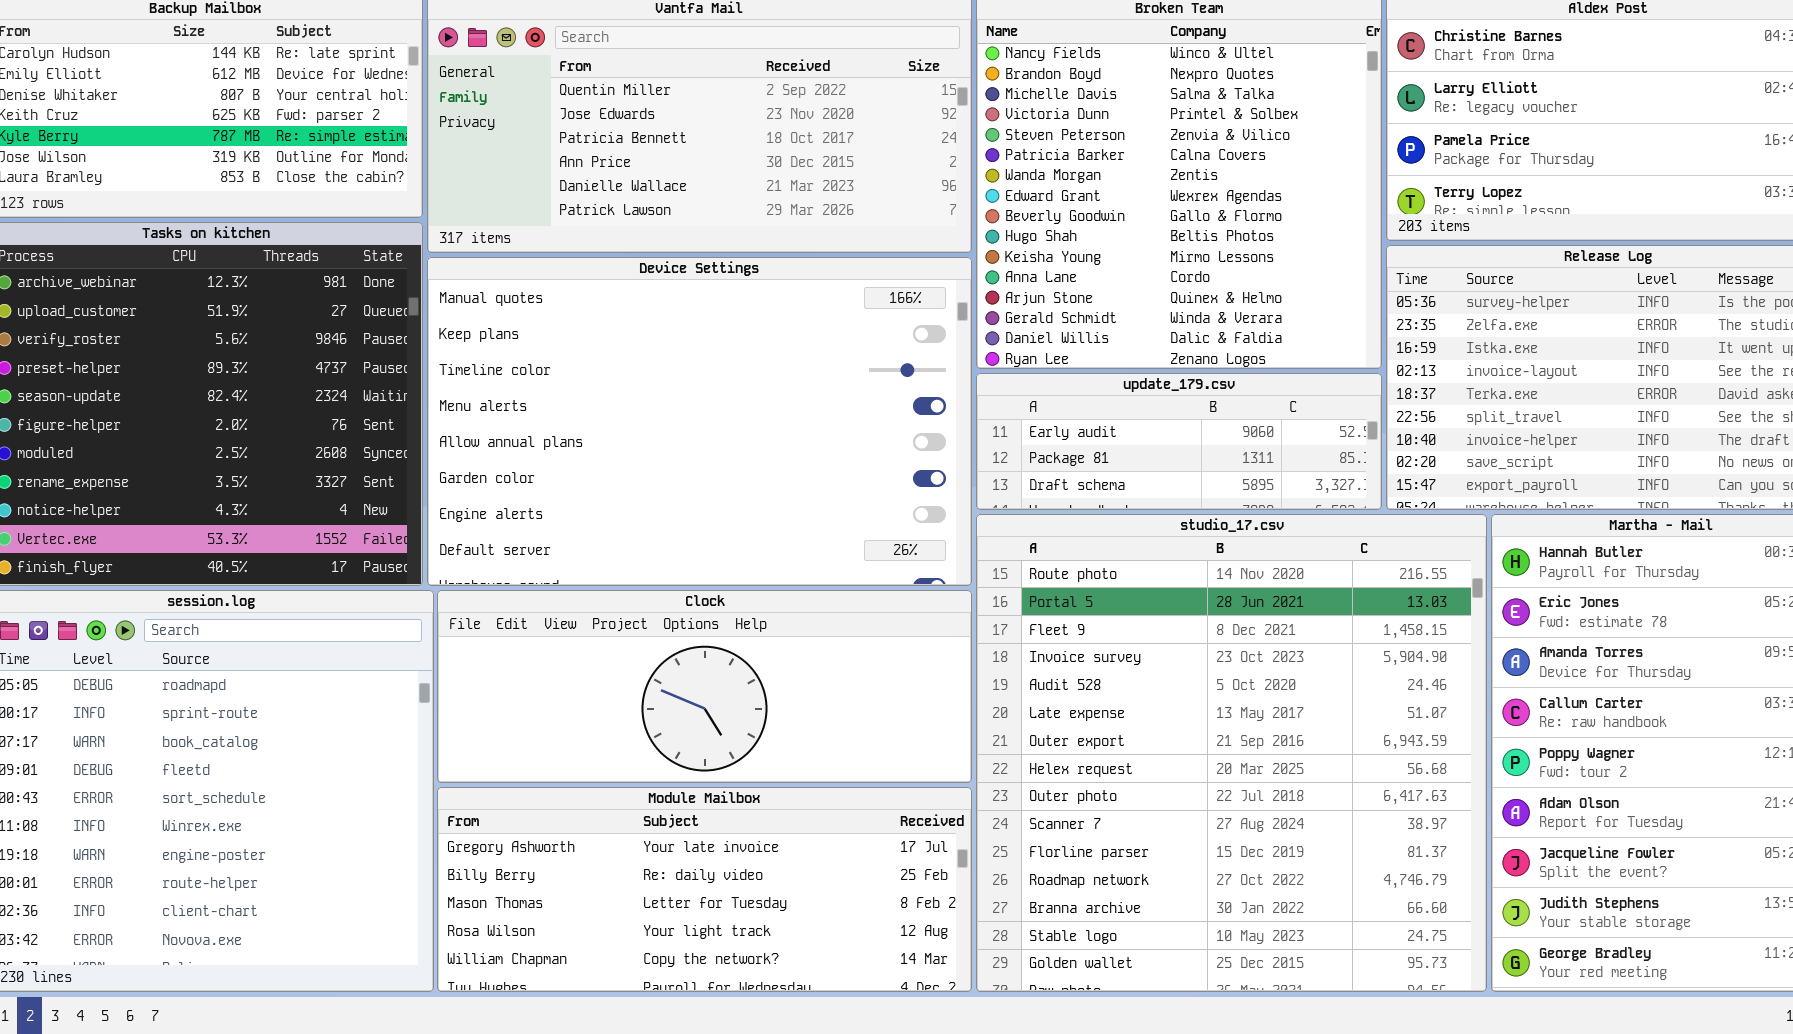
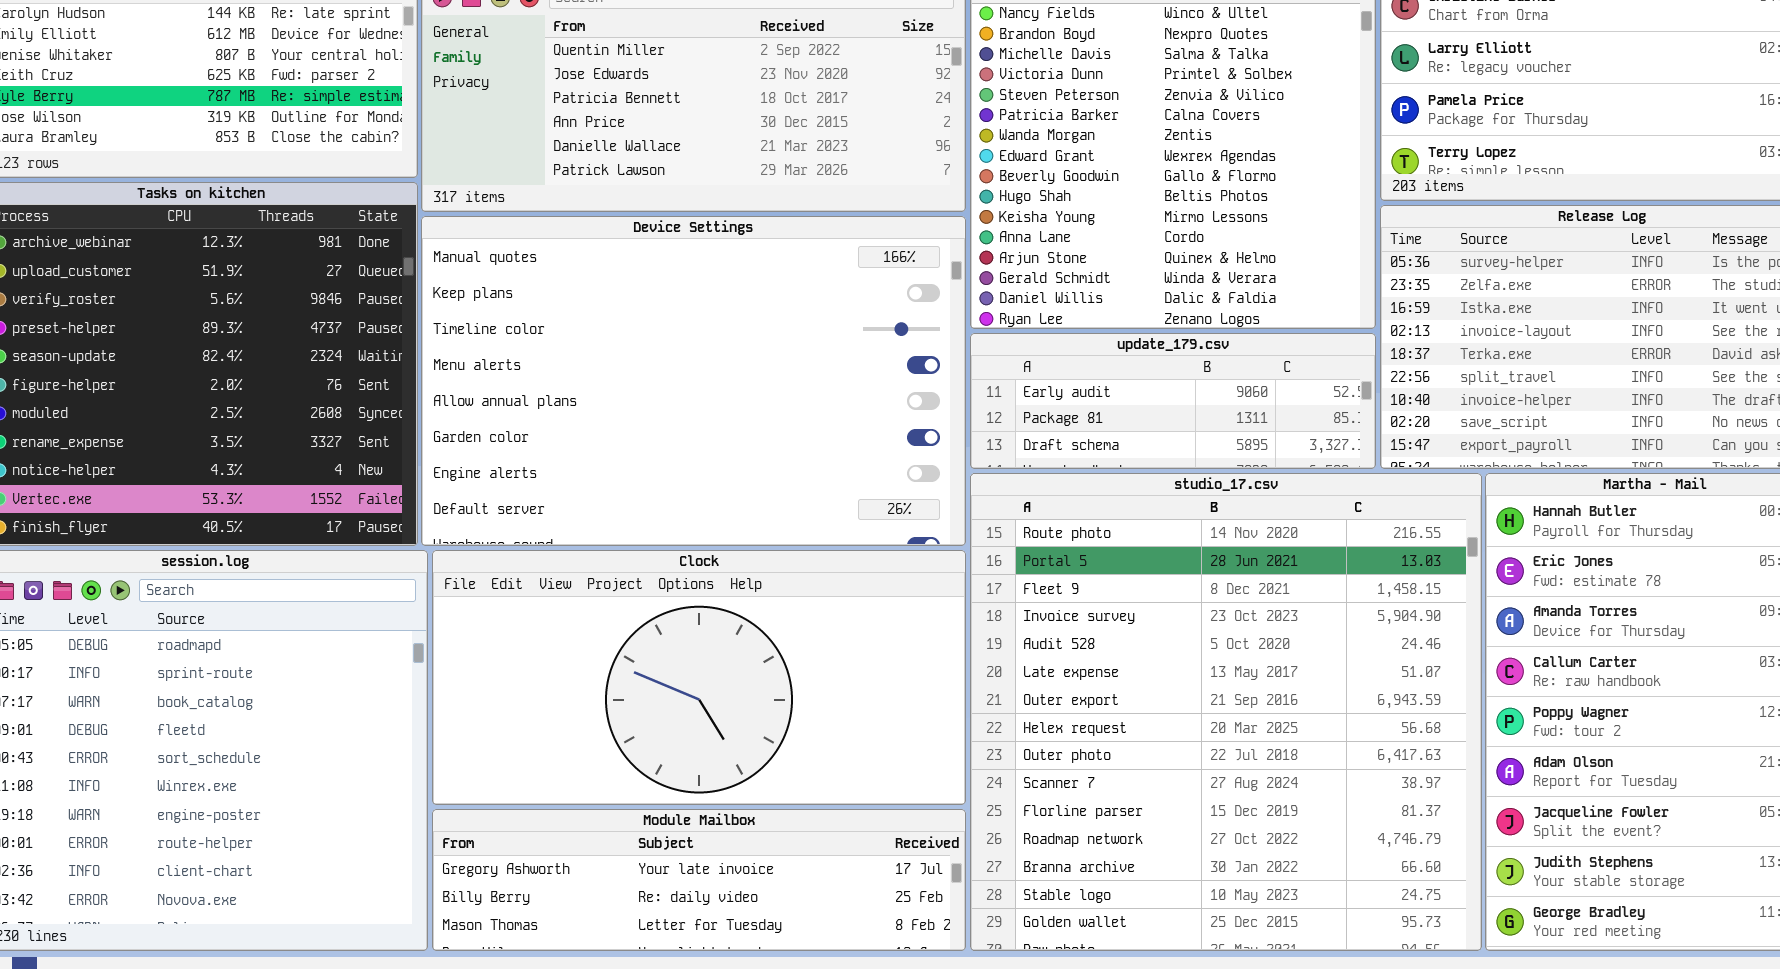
Clock: [437,590,972,783] -> [432,550,966,805], resized
Module Mailbox: [437,787,972,992] -> [432,809,966,951], resized

